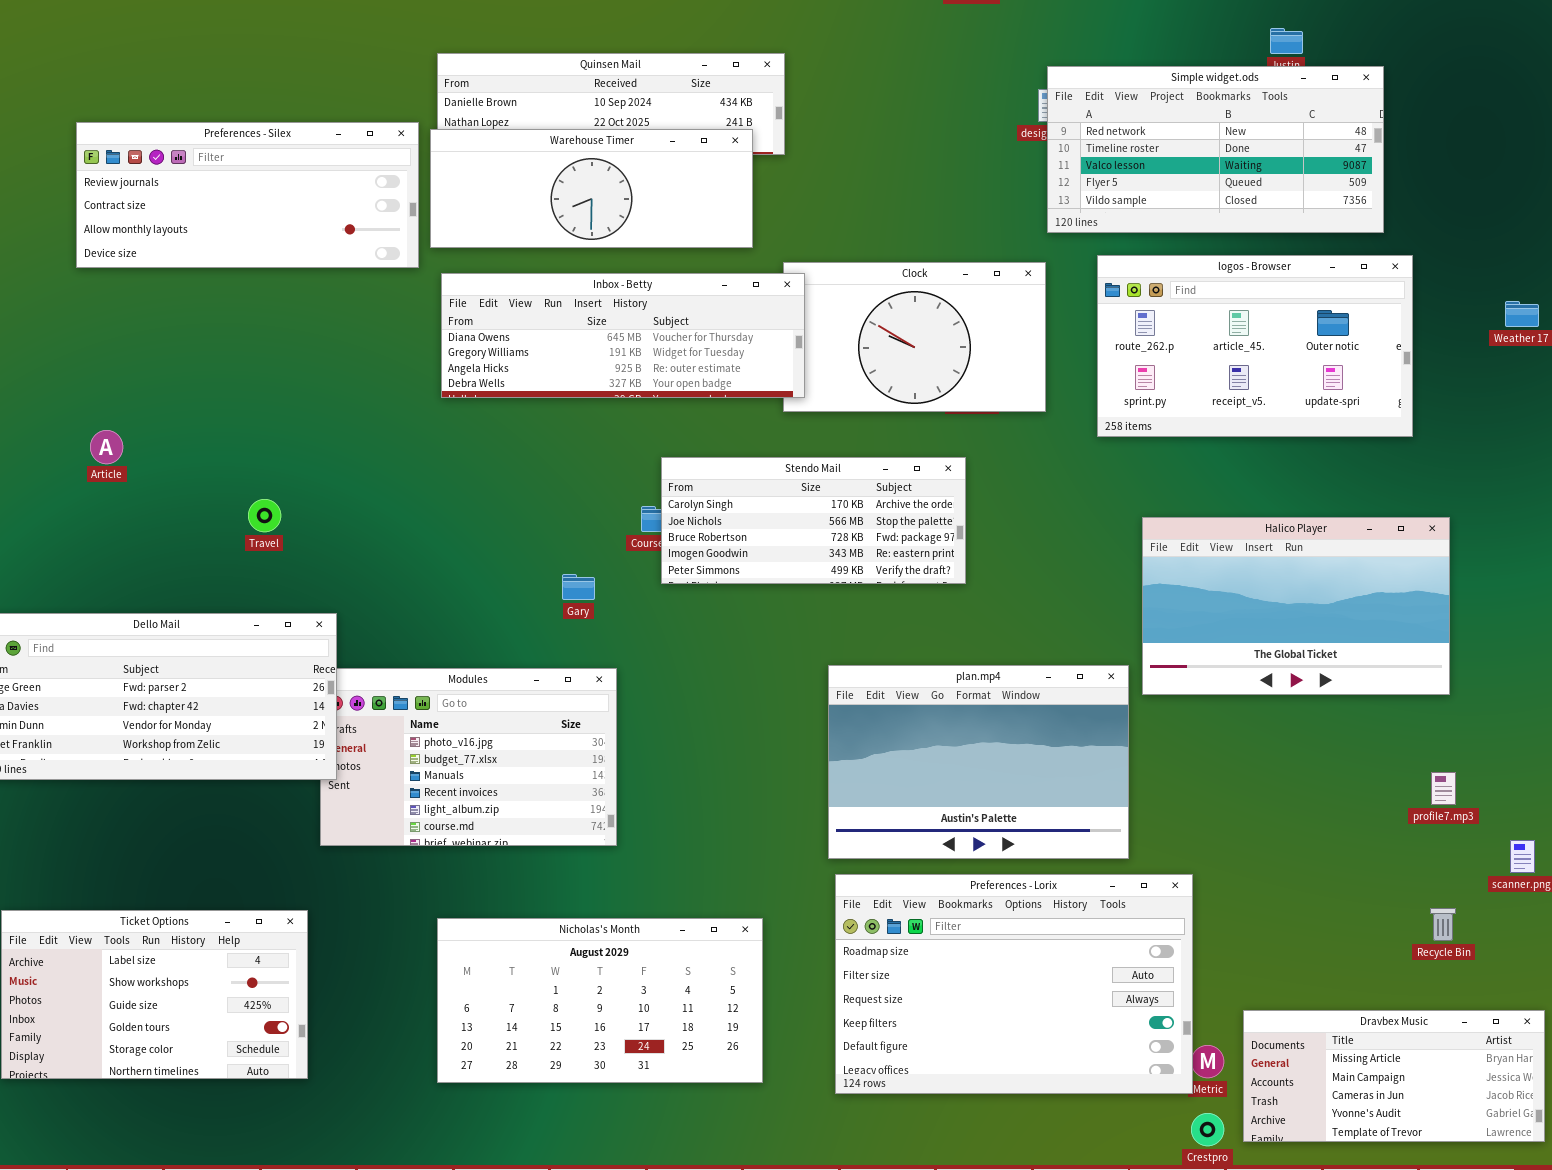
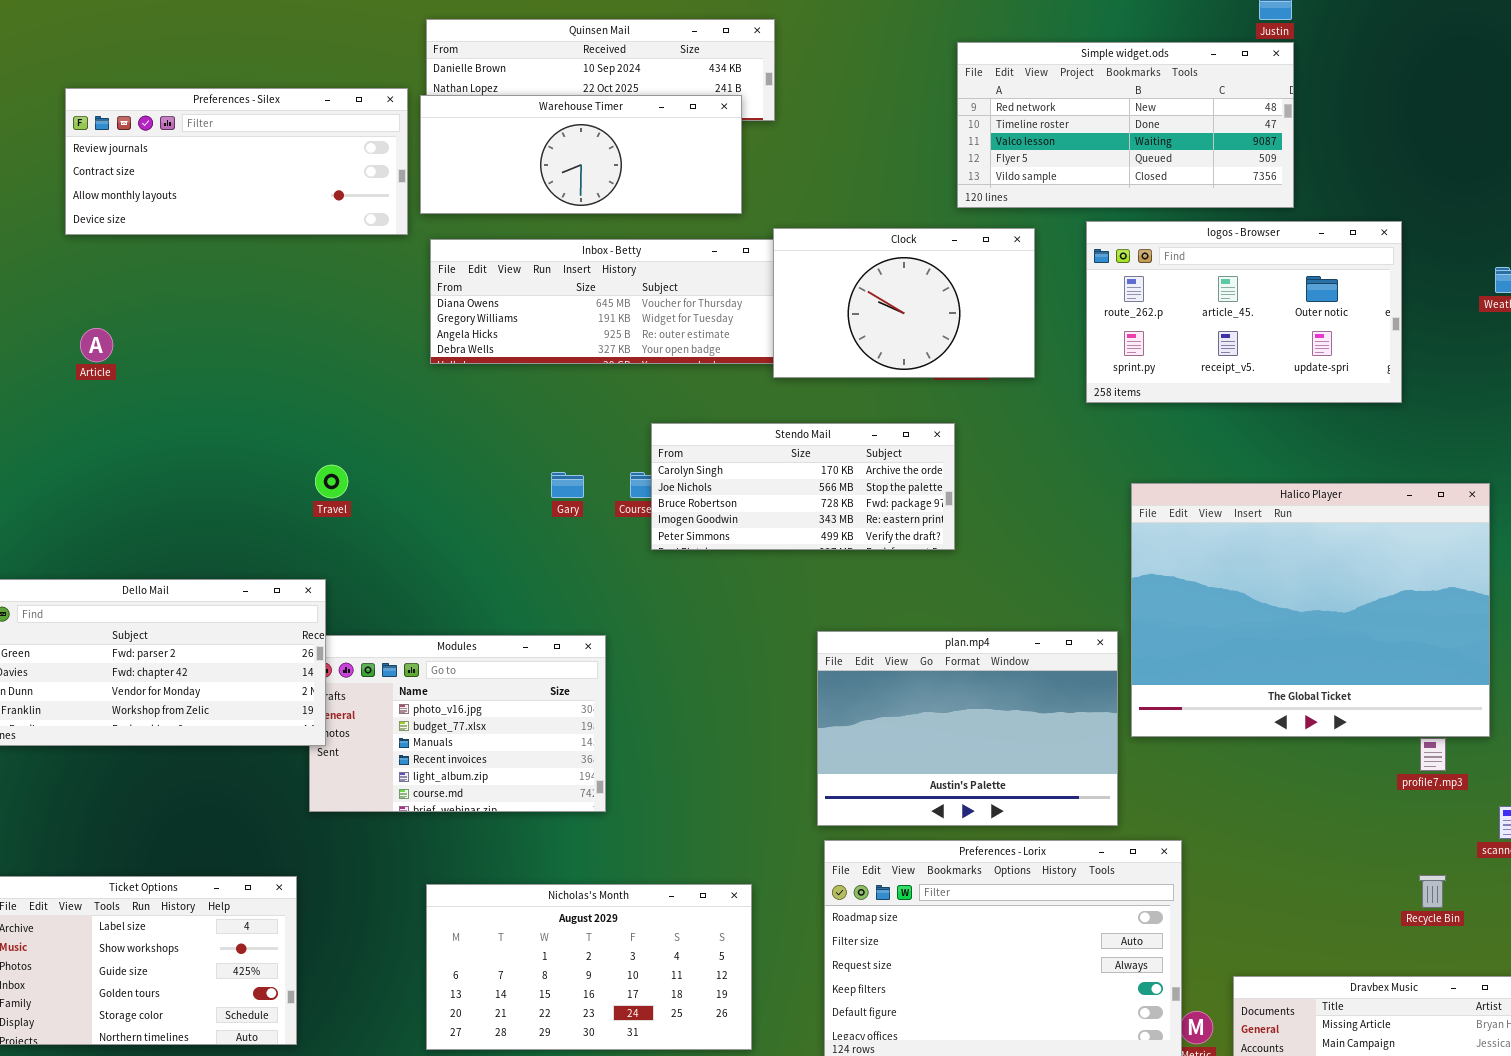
Simple widget.ods: [1047,66,1384,233] -> [957,42,1294,208], moved
Clock: [783,262,1046,412] -> [773,228,1035,378], raised
Article: [90,430,123,464] -> [80,328,113,362], moved
Travel: [248,499,281,532] -> [315,465,348,498], moved
Halico Player: [1142,517,1450,695] -> [1131,483,1490,737], resized
Gary: [562,574,595,600] -> [551,472,584,498], moved

